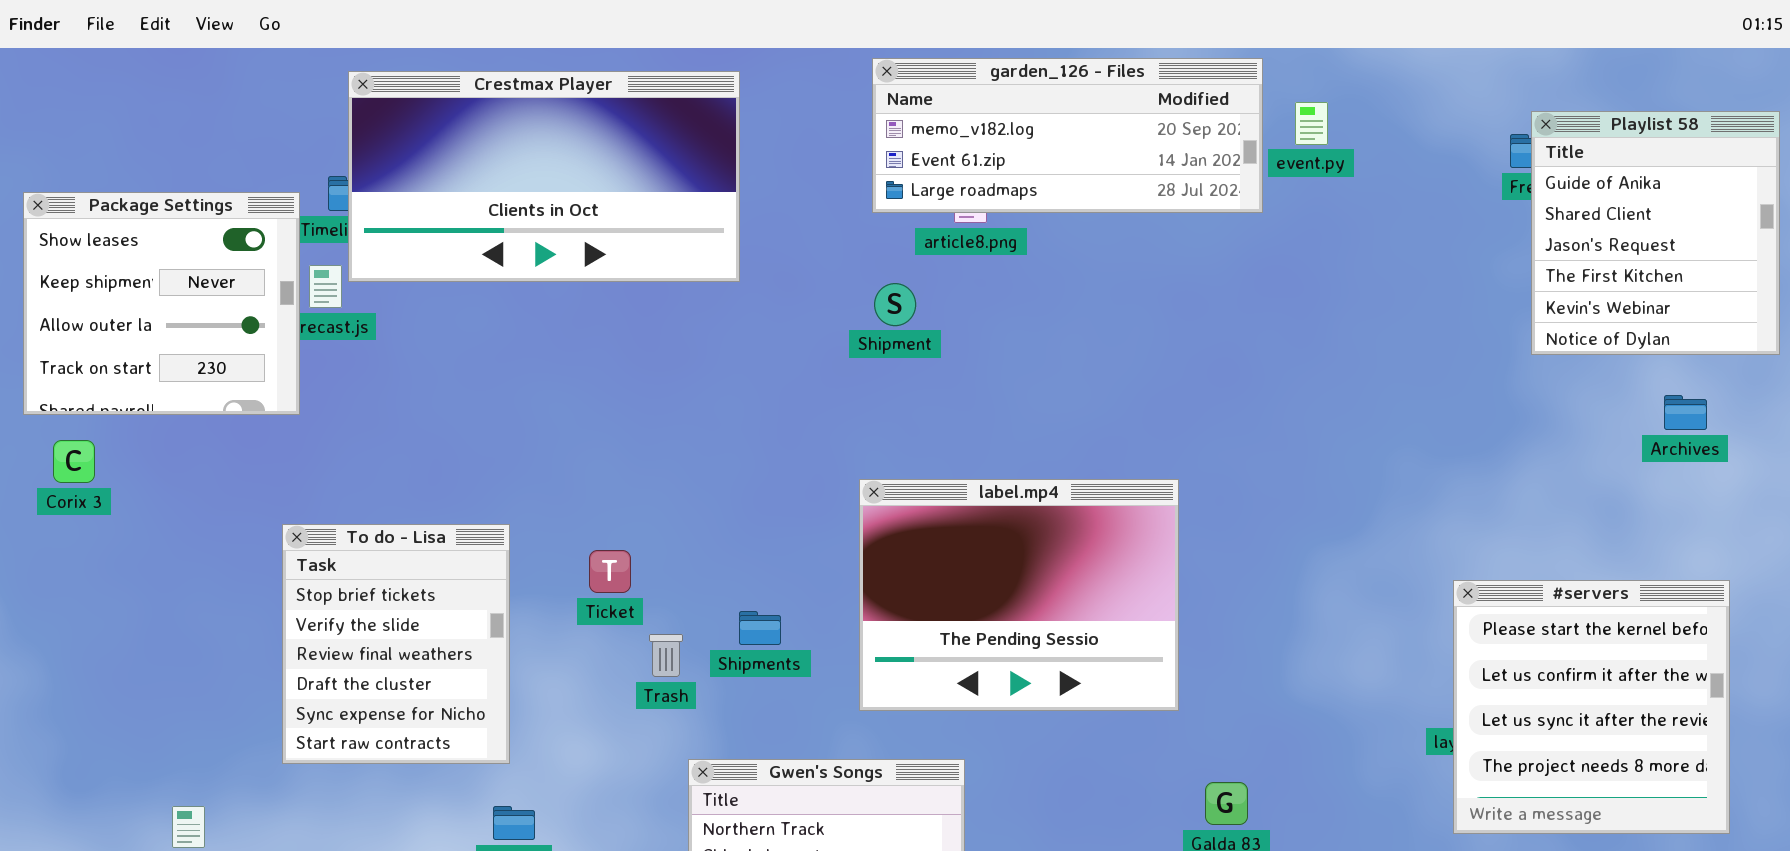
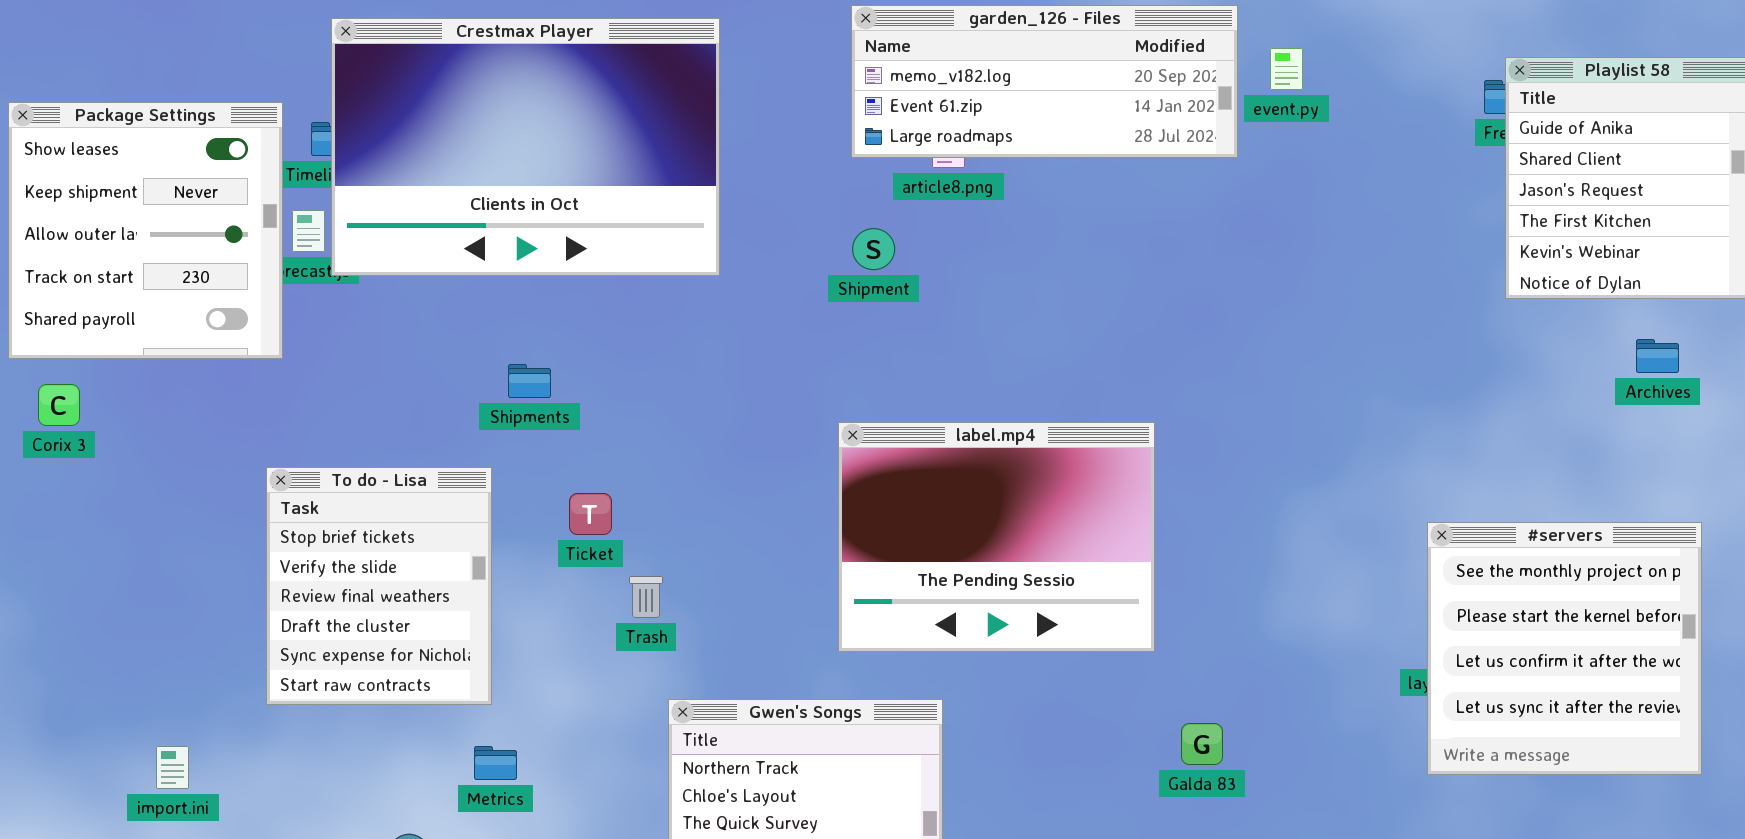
Crestmax Player: [348,71,740,282] -> [331,18,720,276], resized
Package Settings: [23,192,300,415] -> [8,102,283,359], resized
#servers: [1453,580,1730,834] -> [1427,522,1702,775], scrolled up 1 row
Shipments: [739,611,781,645] -> [508,364,551,398], moved

